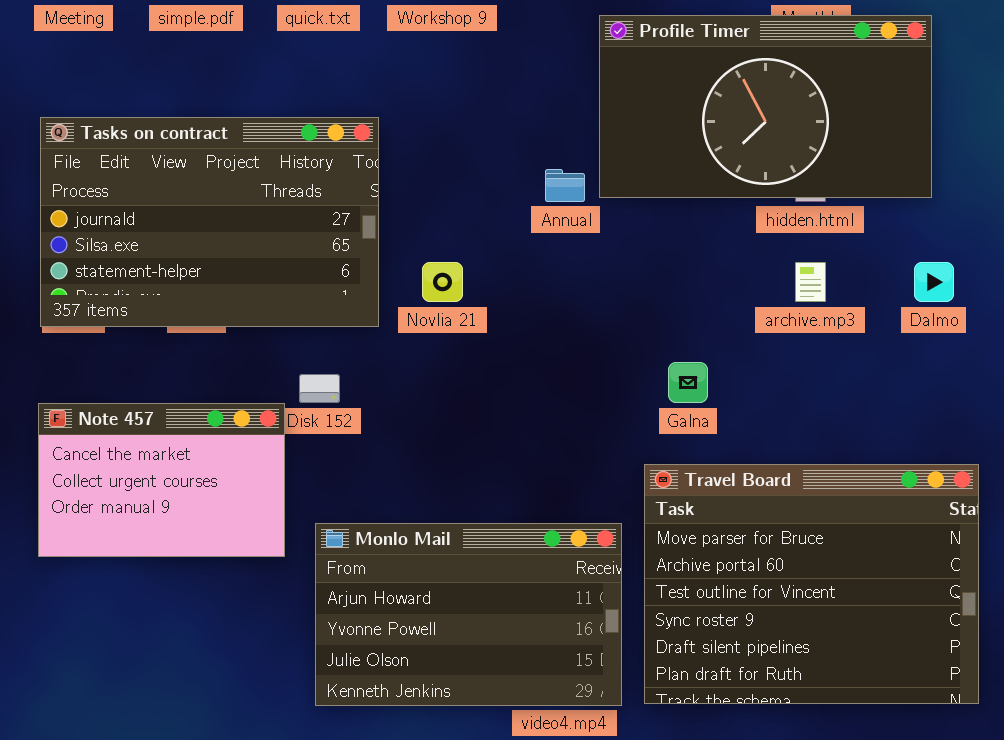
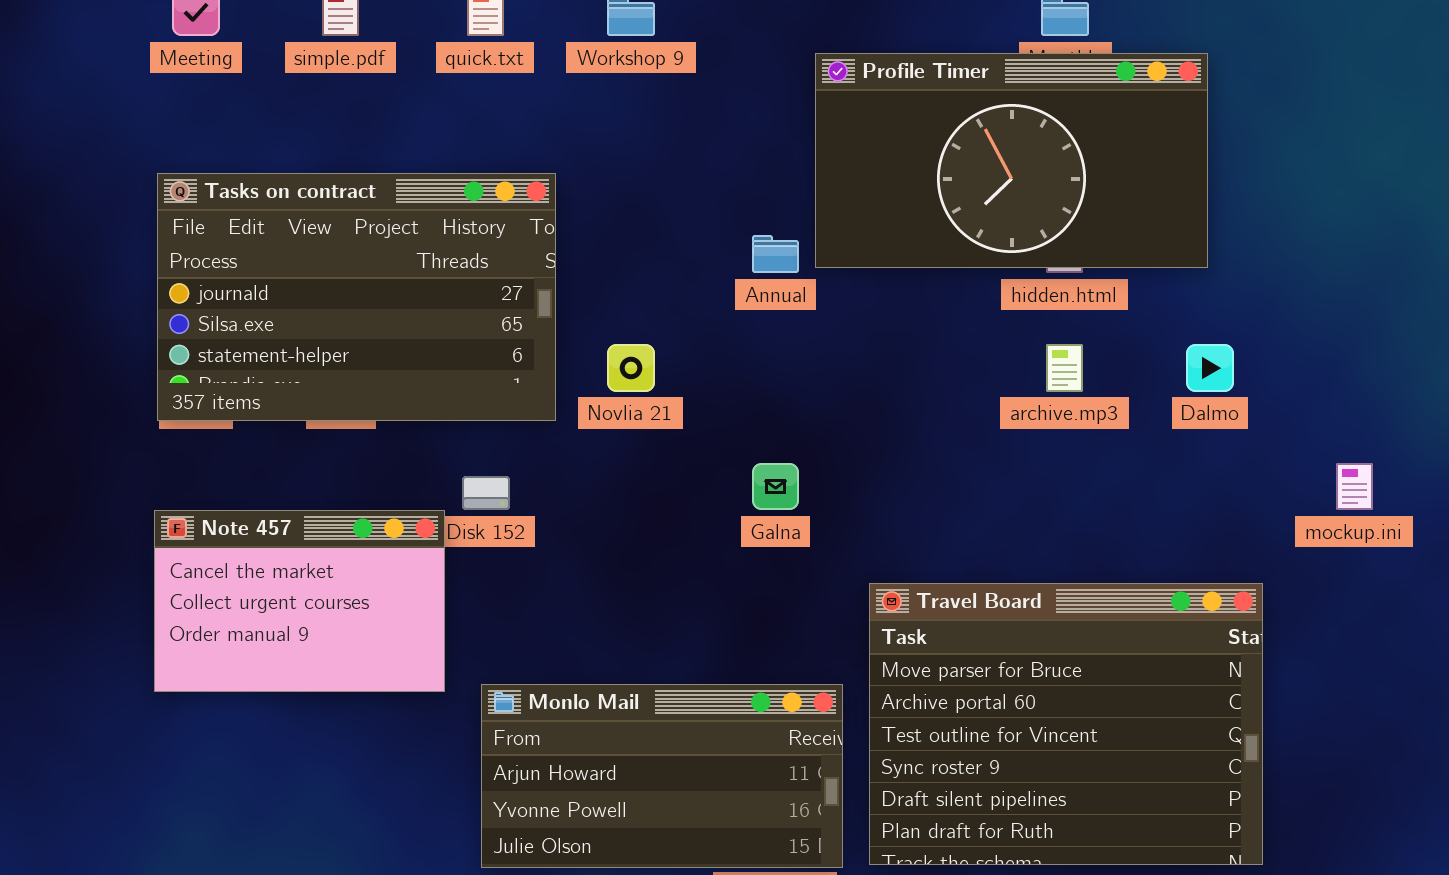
Galna: [668,362,708,403] -> [752,463,799,510], moved
Monlo Mail: [315,523,622,706] -> [481,684,843,868], resized

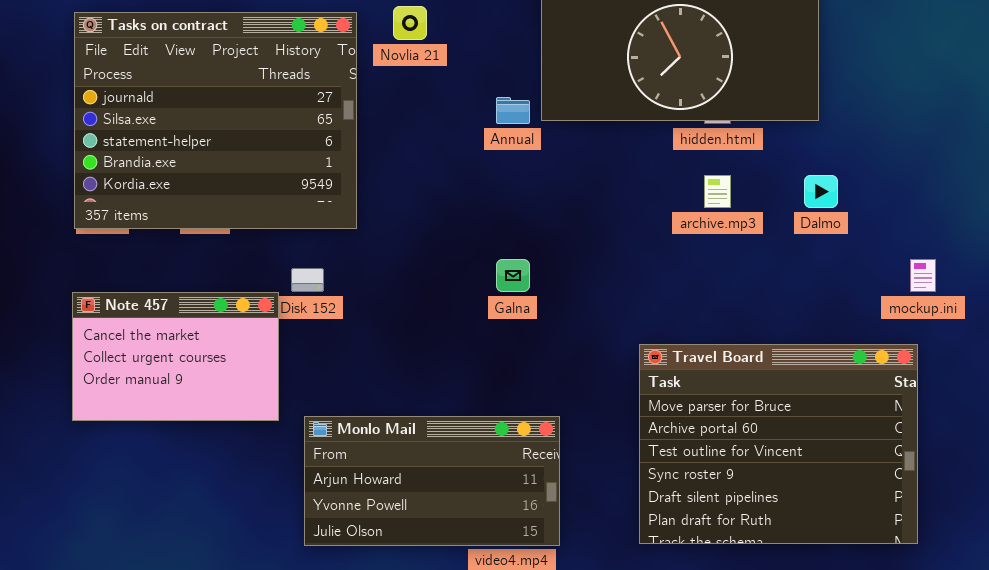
Tasks on contract: [157,173,556,421] -> [74,12,357,229], resized
Novlia 21: [607,344,655,392] -> [393,6,427,40], moved
Travel Board: [869,583,1263,865] -> [639,344,918,544], moved

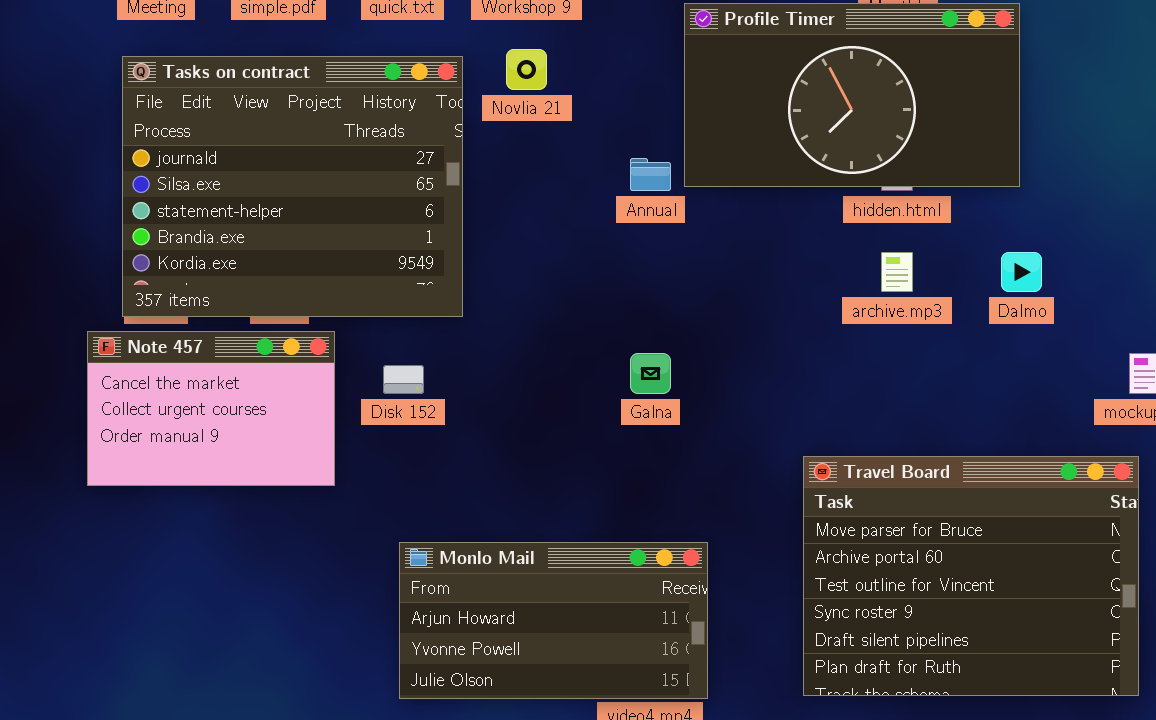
Note 457: [72,292,279,421] -> [87,331,335,486], moved

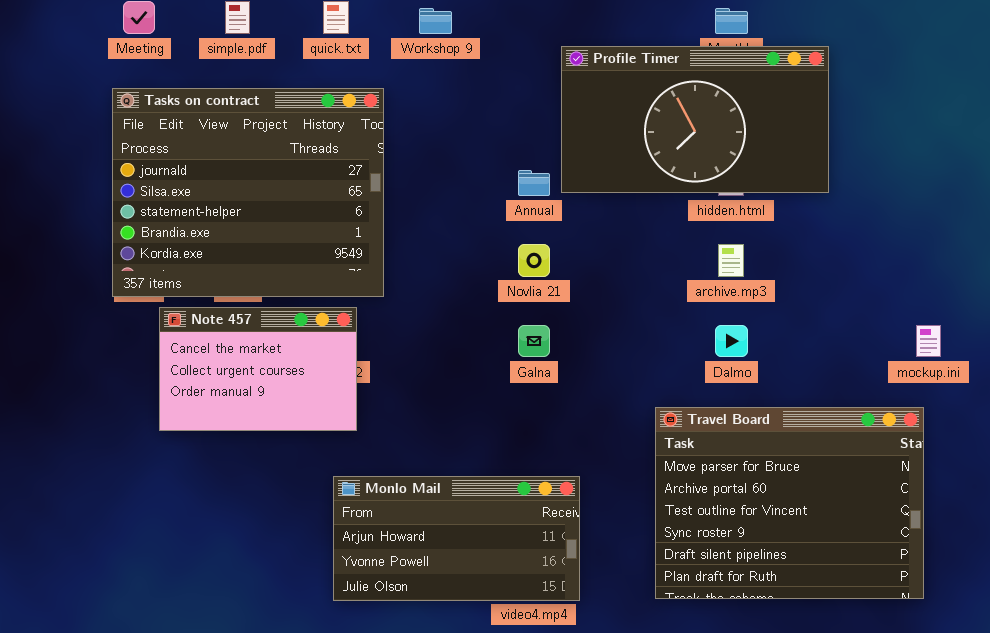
Novlia 21: [506,49,547,90] -> [518,244,550,277], moved
Dalmo: [1001,252,1042,292] -> [715,325,748,357], moved
Note 457: [87,331,335,486] -> [159,307,357,431], moved

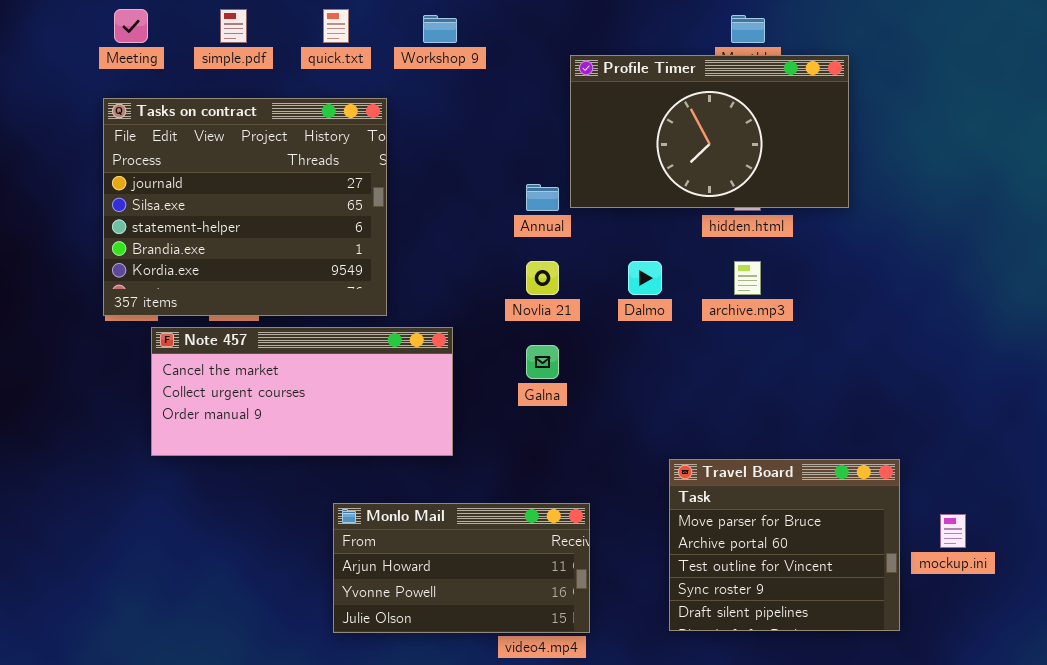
Note 457: [159,307,357,431] -> [151,327,453,456], resized
Dalmo: [715,325,748,357] -> [628,261,662,295], moved
mockup.ini: [916,325,941,357] -> [940,514,966,548], moved
Travel Board: [655,407,924,599] -> [669,459,900,631], resized

